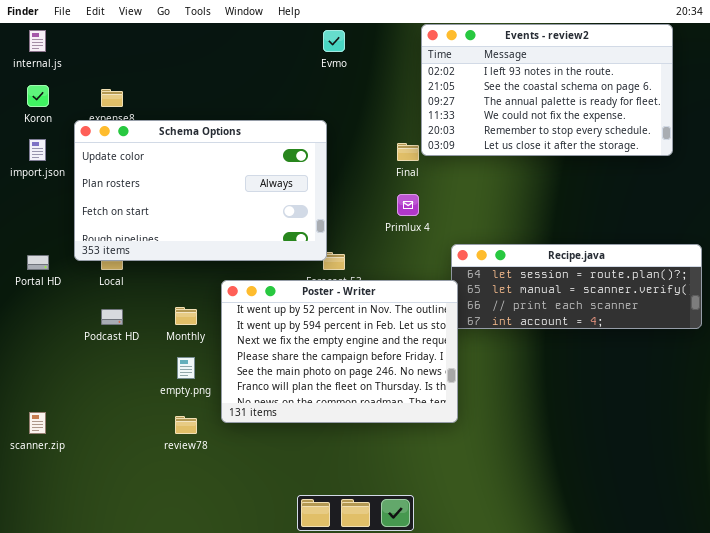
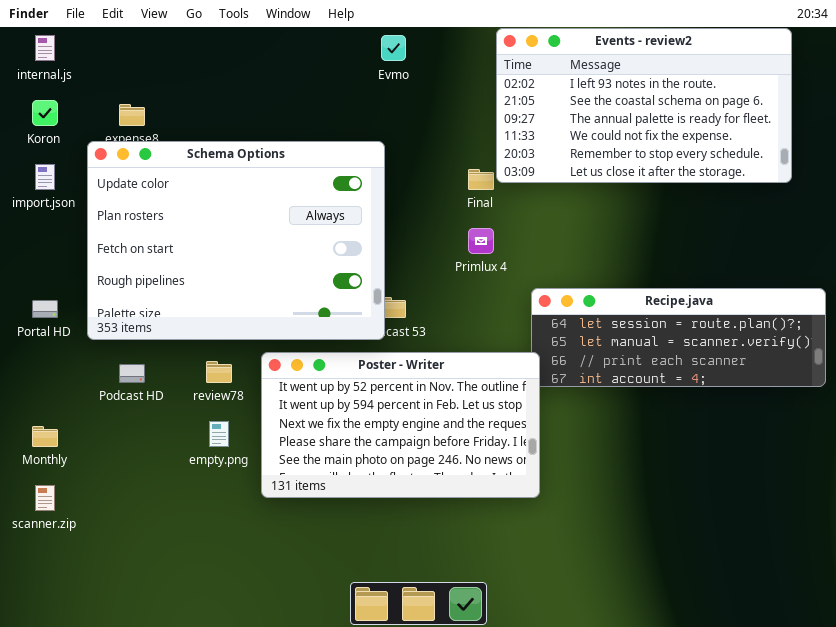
Schema Options: [74,120,327,261] -> [87,141,385,340], resized
Poster - Writer: [221,280,458,423] -> [261,352,540,498], resized
Monthly: [175,307,197,325] -> [32,426,58,447], moved
review78: [175,416,197,434] -> [206,361,232,383], moved

